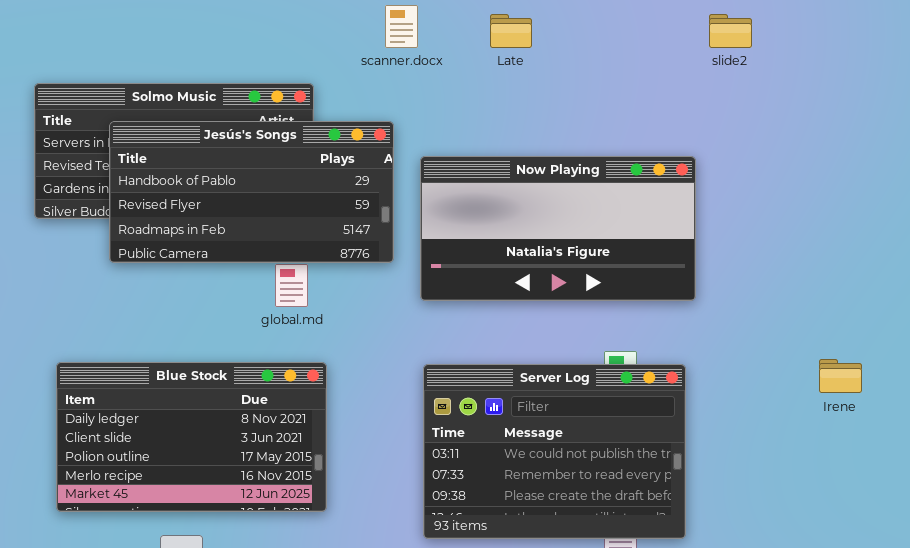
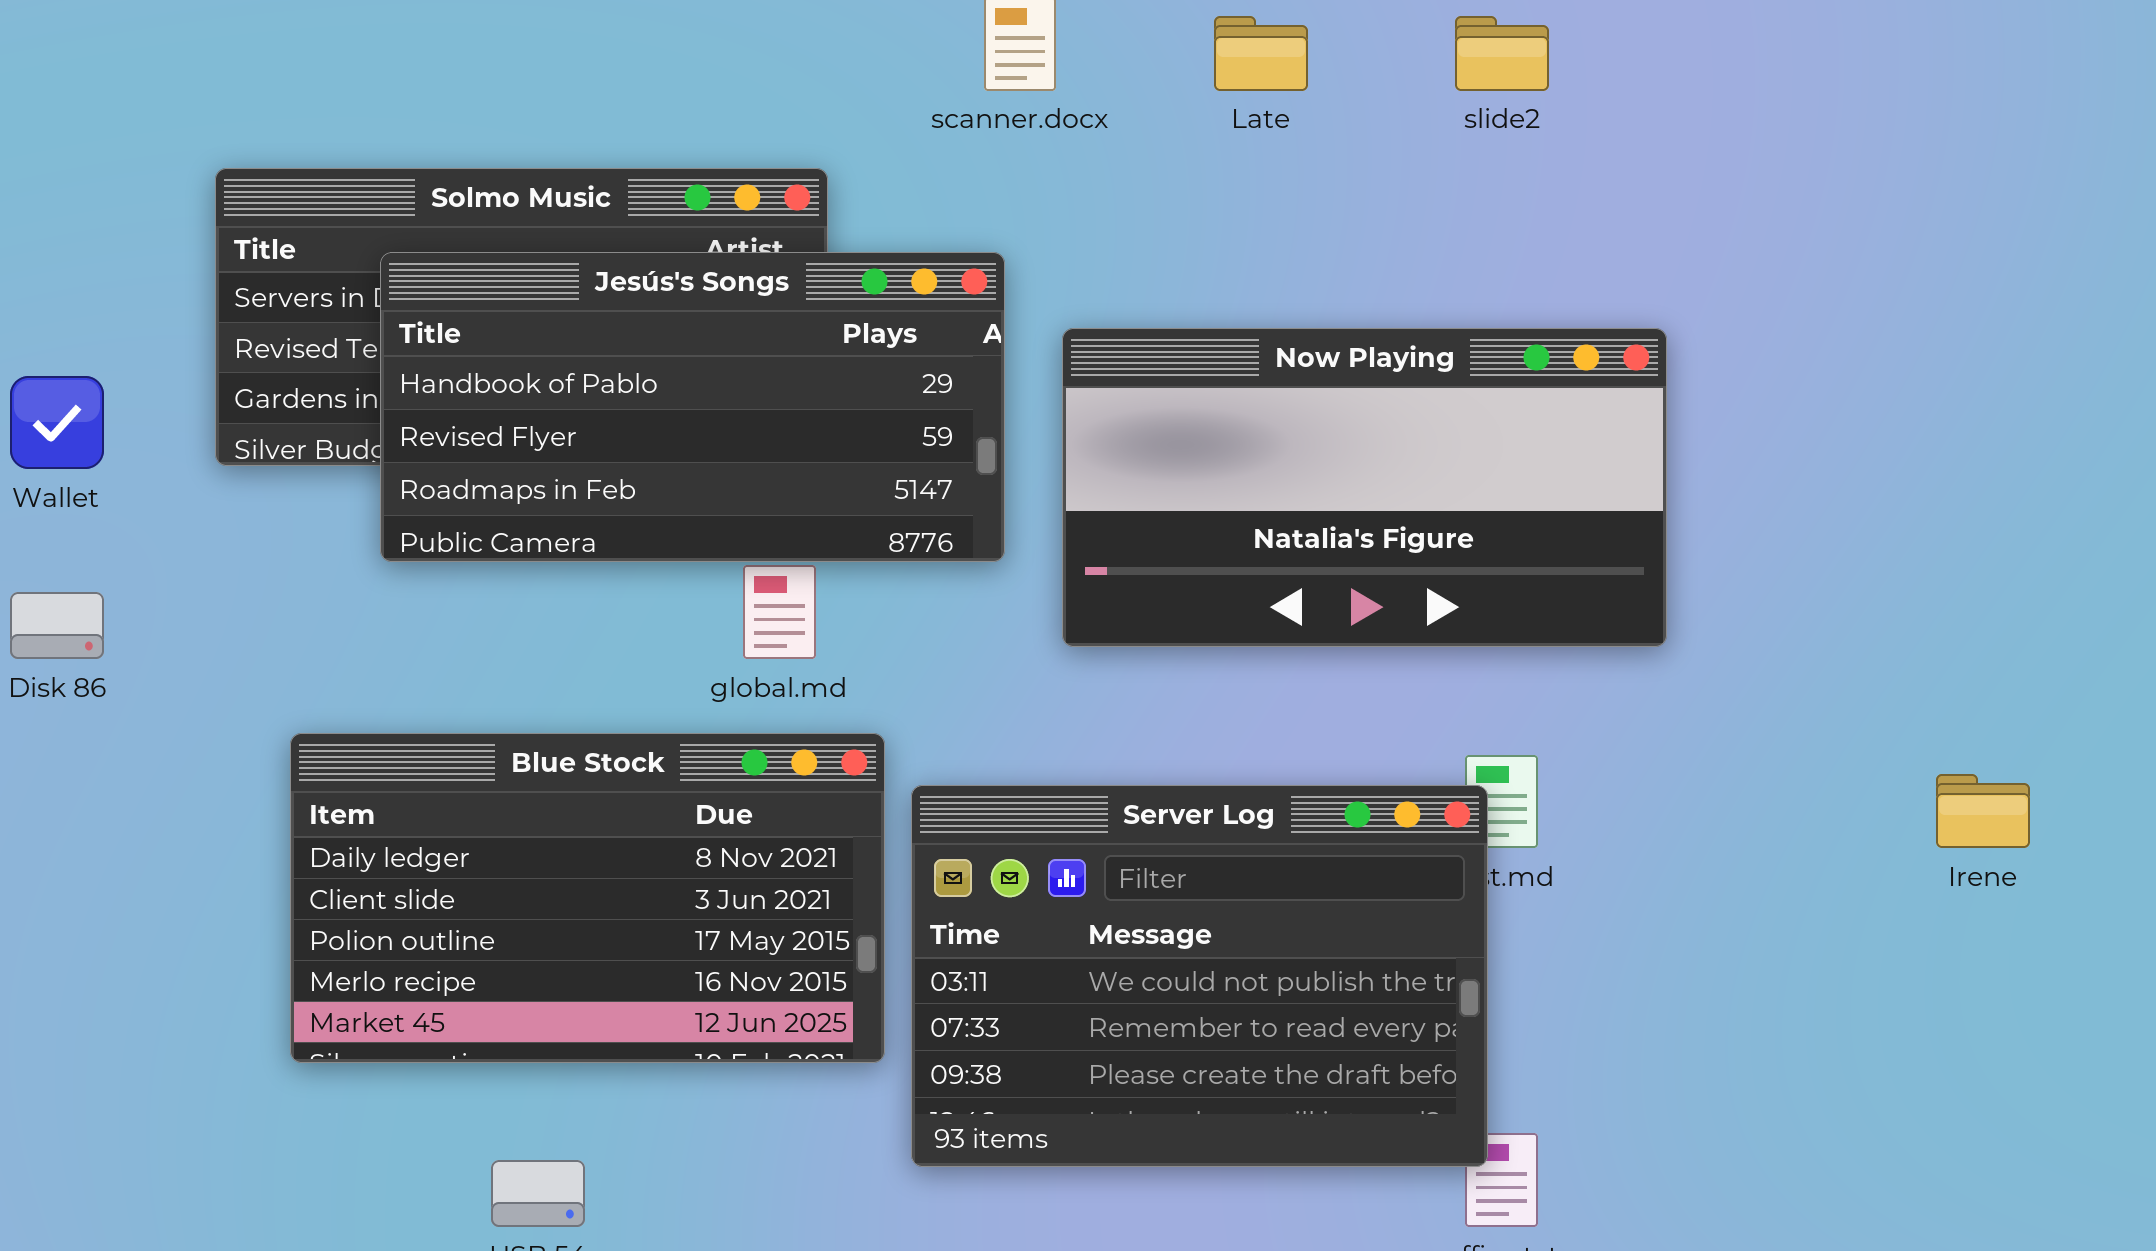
slide2: [709,14,752,48] -> [1455,16,1549,91], moved
Blue Stock: [56,362,327,512] -> [290,733,885,1063], moved
Server Log: [423,364,686,539] -> [911,785,1488,1167], moved

